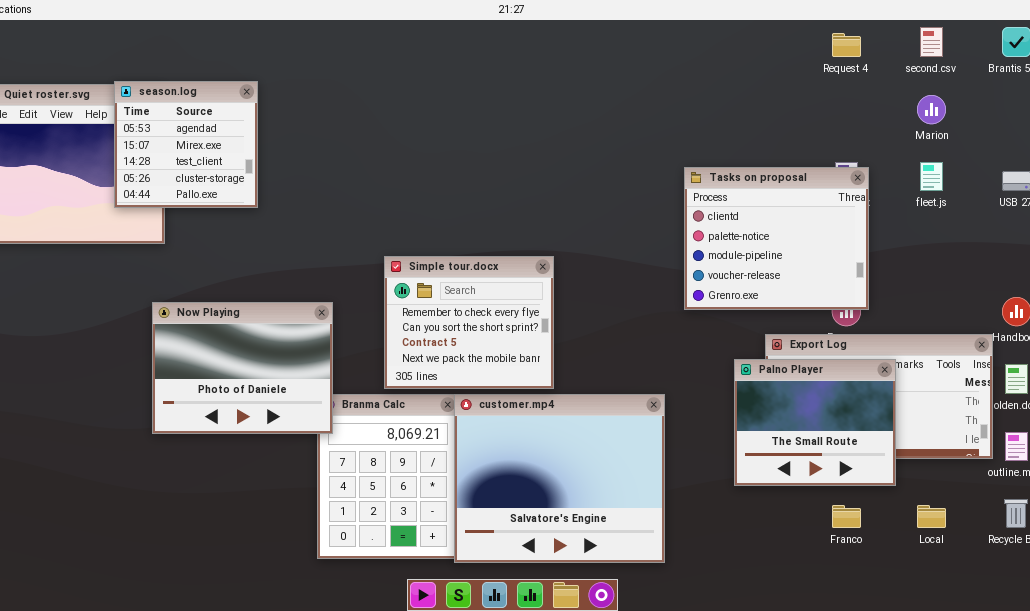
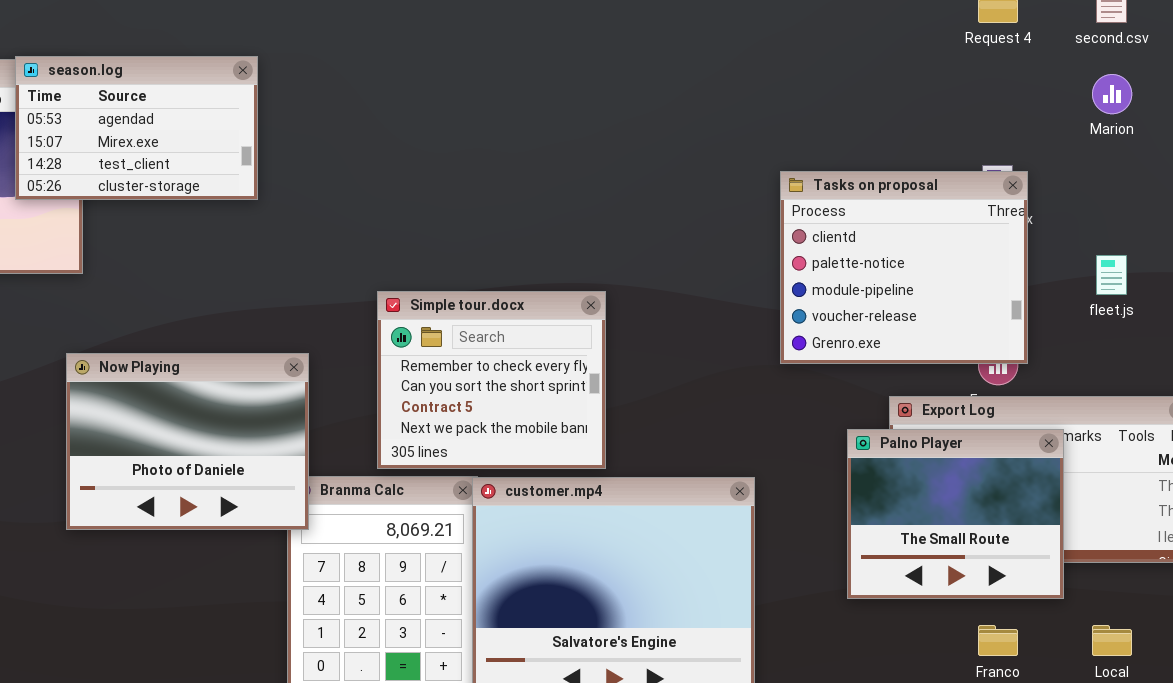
season.log: [114,81,258,208] -> [15,56,258,200], resized
fleet.js: [920,162,943,191] -> [1096,255,1127,295], moved

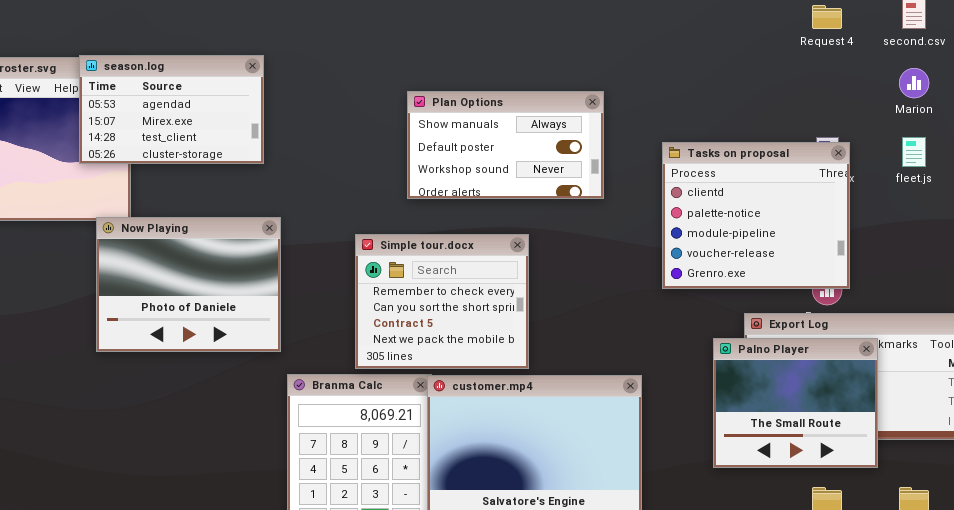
Plan Options: none -> [407,91,604,199], opened
fleet.js: [1096,255,1127,295] -> [902,137,926,167], moved
Now Playing: [66,353,309,530] -> [96,217,281,352], moved

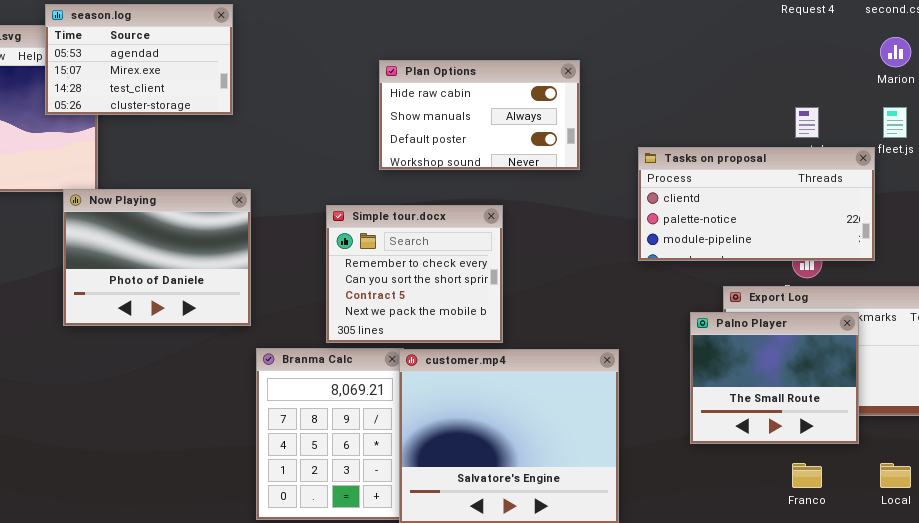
season.log: [79,55,264,164] -> [45,4,233,115], moved
Plan Options: [407,91,604,199] -> [379,60,580,170], scrolled up 1 row
Tasks on proposal: [662,142,850,289] -> [638,147,875,261], resized

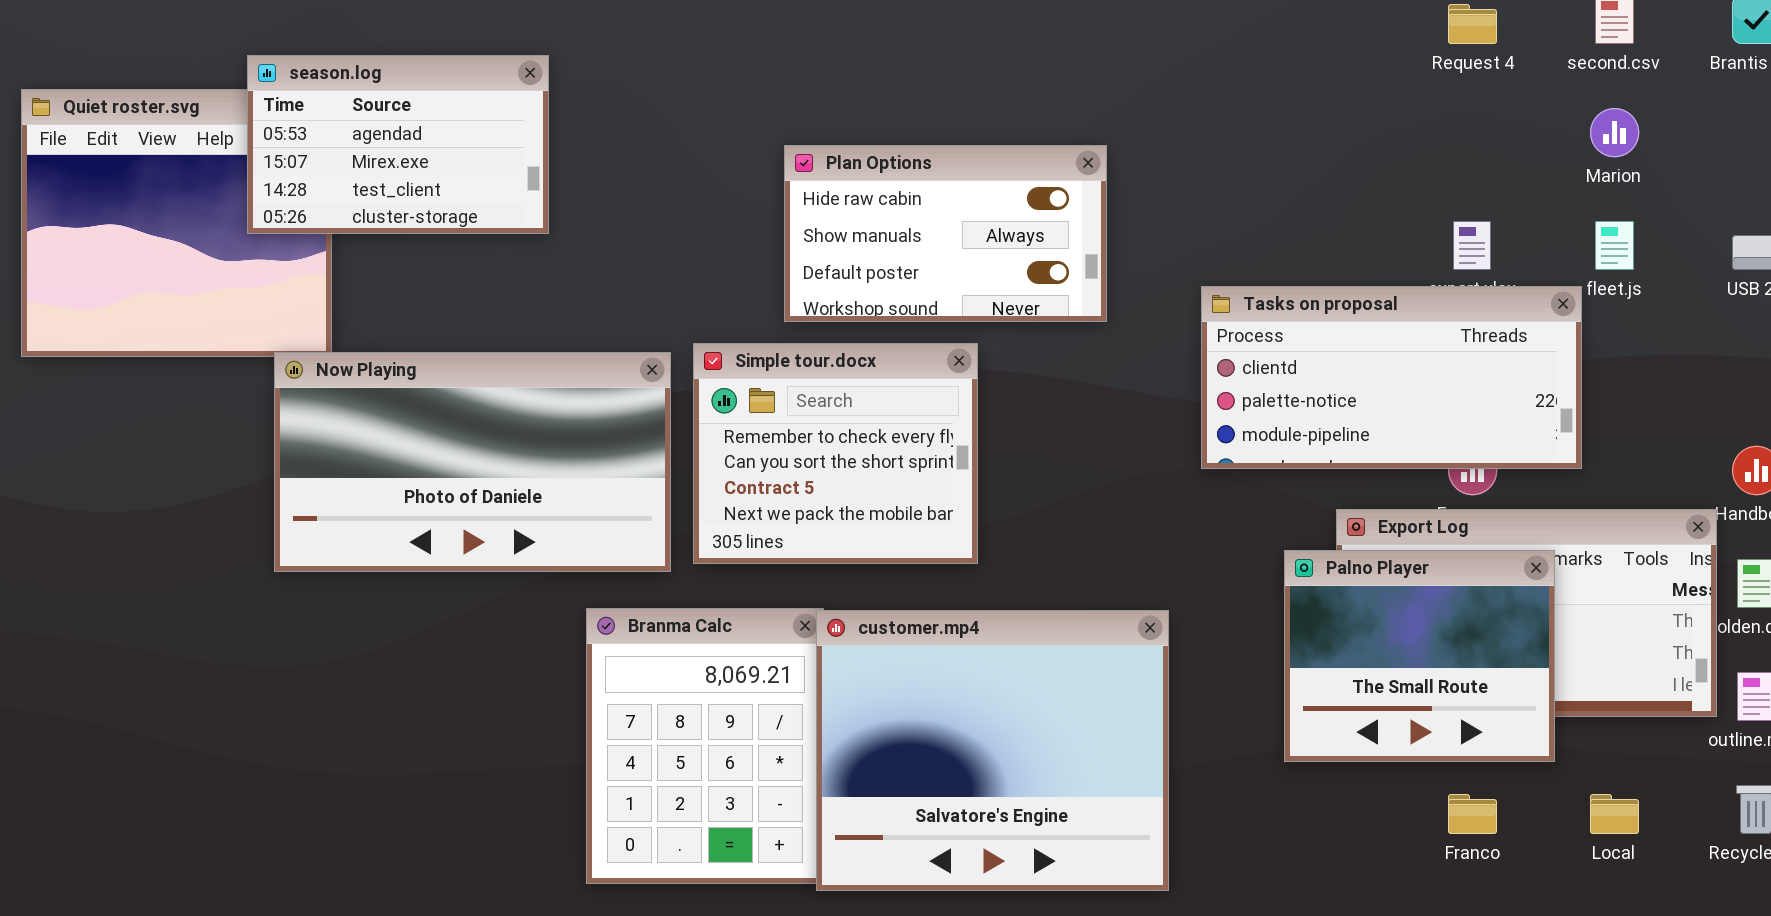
Now Playing: [63,189,251,326] -> [274,352,671,572], resized
Simple tour.docx: [326,205,503,343] -> [693,343,978,564], moved

